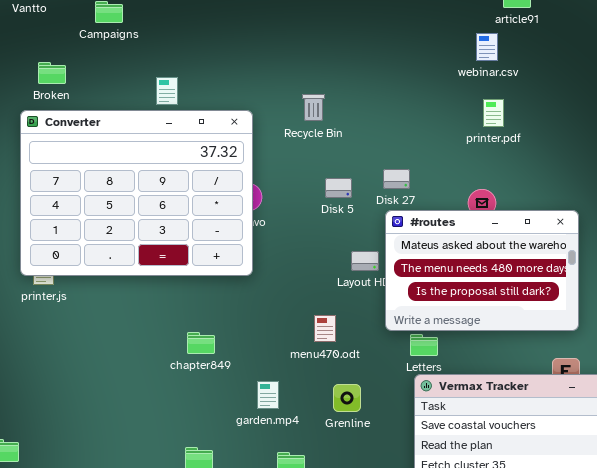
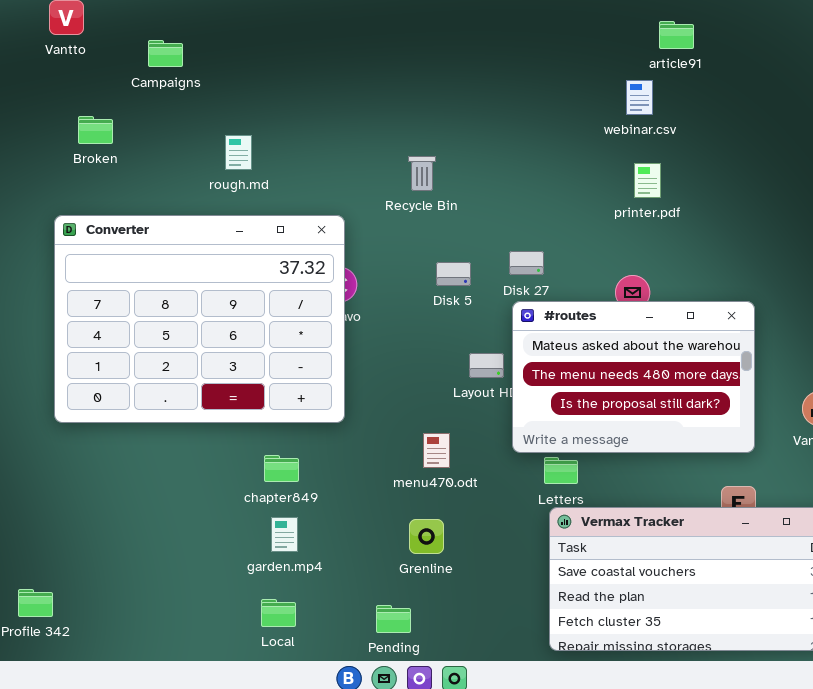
Converter: [20,110,253,276] -> [54,215,345,423], moved
garden.mp4: [257,381,279,409] -> [271,517,298,552], moved
Grenline: [333,384,361,412] -> [409,519,444,554], moved

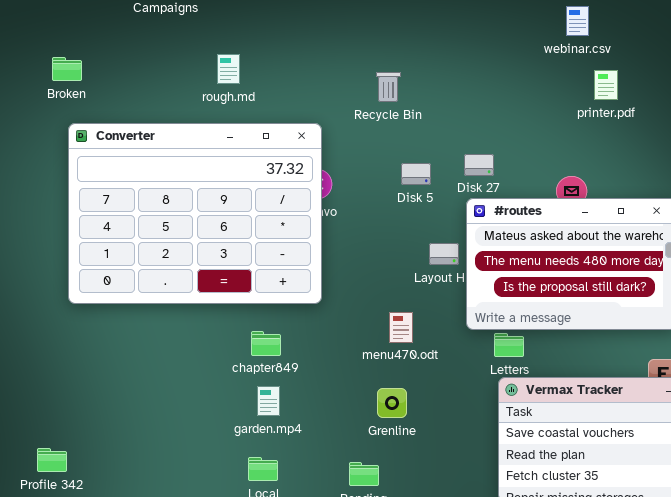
Broken: [78,116,113,144] -> [52,57,82,81], moved
printer.pdf: [634,163,661,198] -> [594,70,618,100], moved

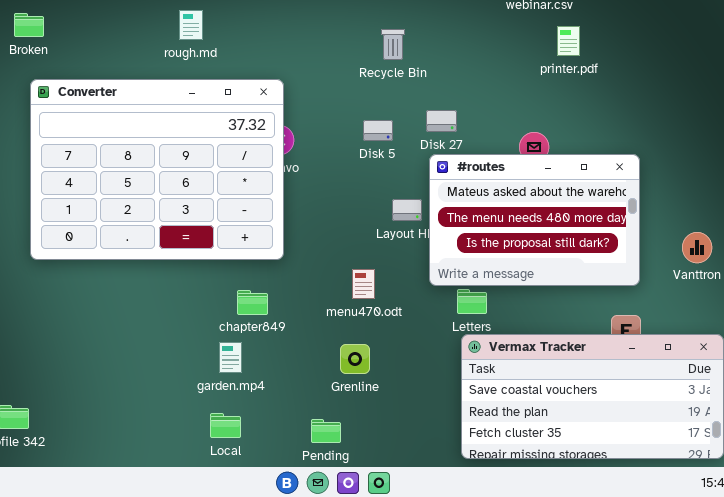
Recycle Bin: [376,72,401,102] -> [381,29,405,60], moved
chapter849: [251,331,281,356] -> [237,290,268,315], moved

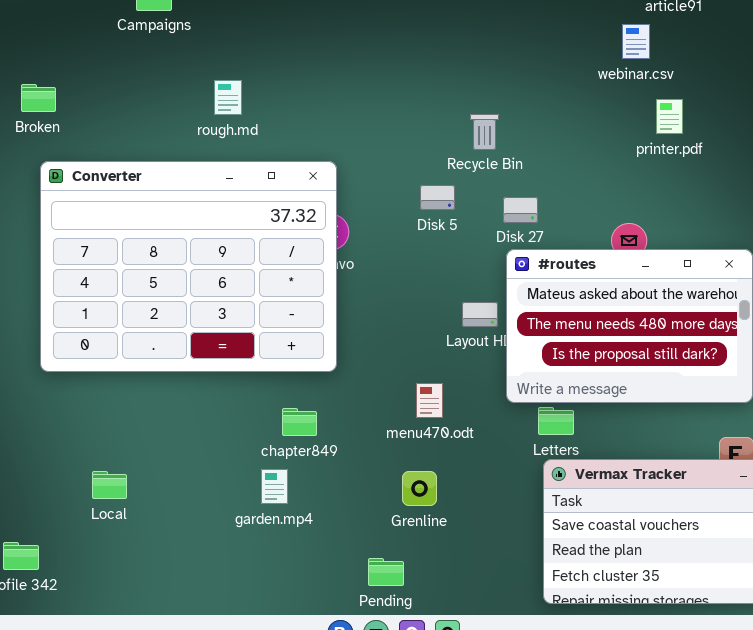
Recycle Bin: [381,29,405,60] -> [470,114,499,150], moved
Disk 5: [363,120,393,141] -> [420,185,455,210], moved
Local: [210,413,241,438] -> [92,471,127,499], moved

